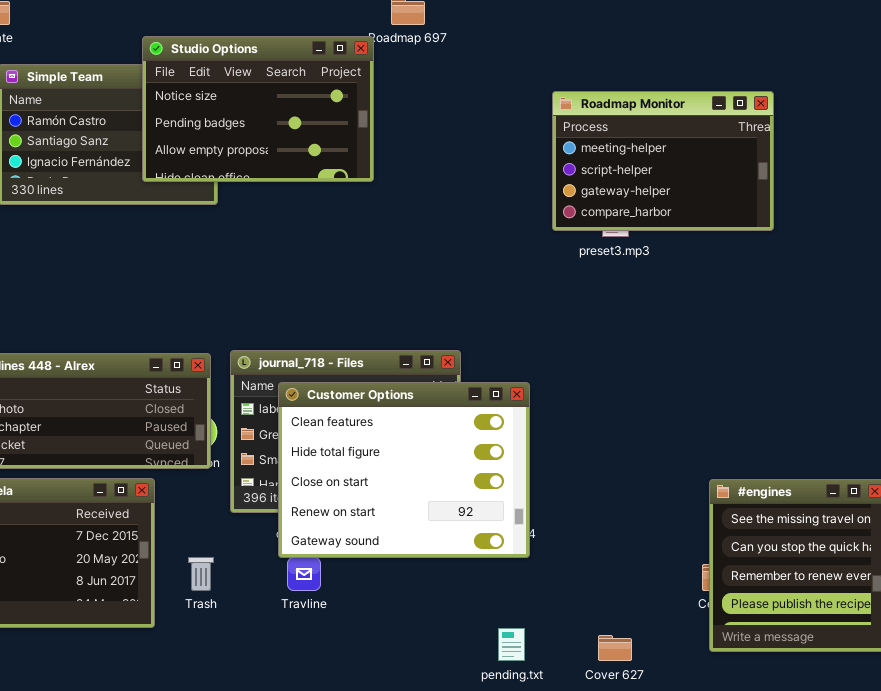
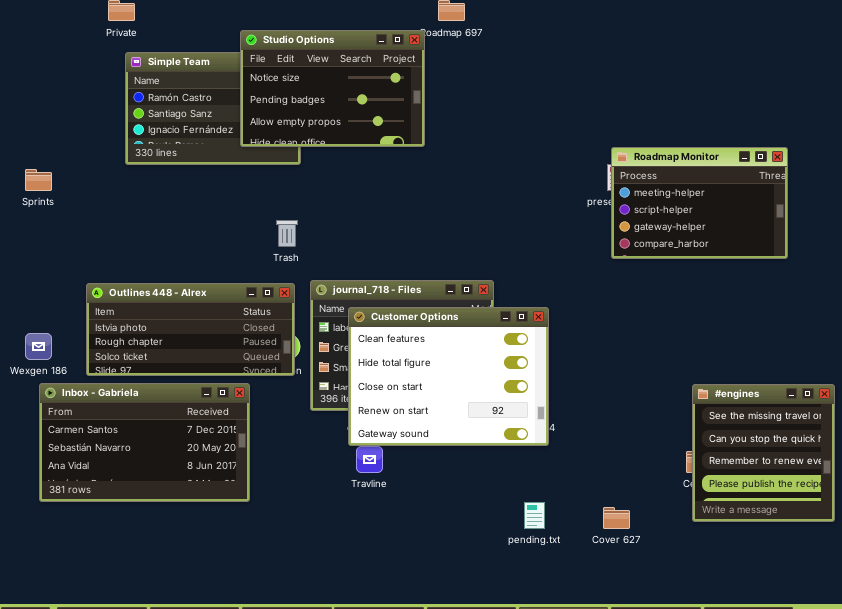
Roadmap Monitor: [552,91,774,231] -> [611,147,788,259], moved
Trash: [188,557,214,591] -> [276,220,298,247], moved

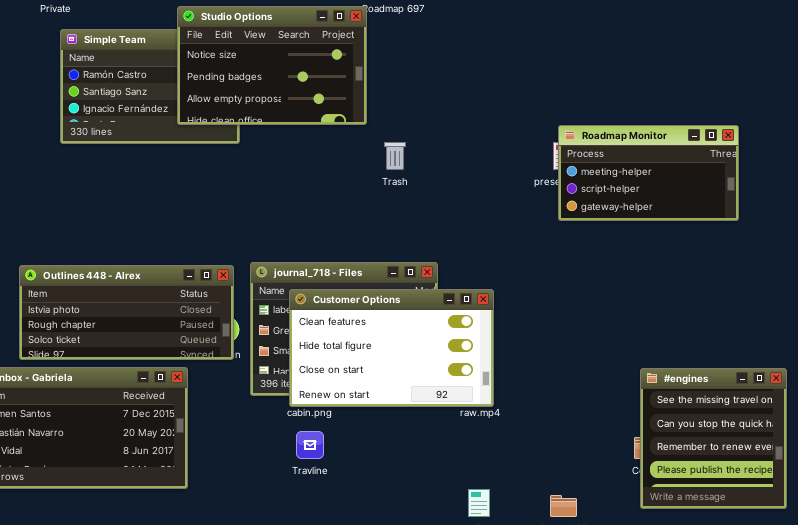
Roadmap Monitor: [611,147,788,259] -> [558,125,739,221], resized
Trash: [276,220,298,247] -> [384,142,406,170], moved
Customer Options: [348,307,549,446] -> [289,289,494,407], resized

